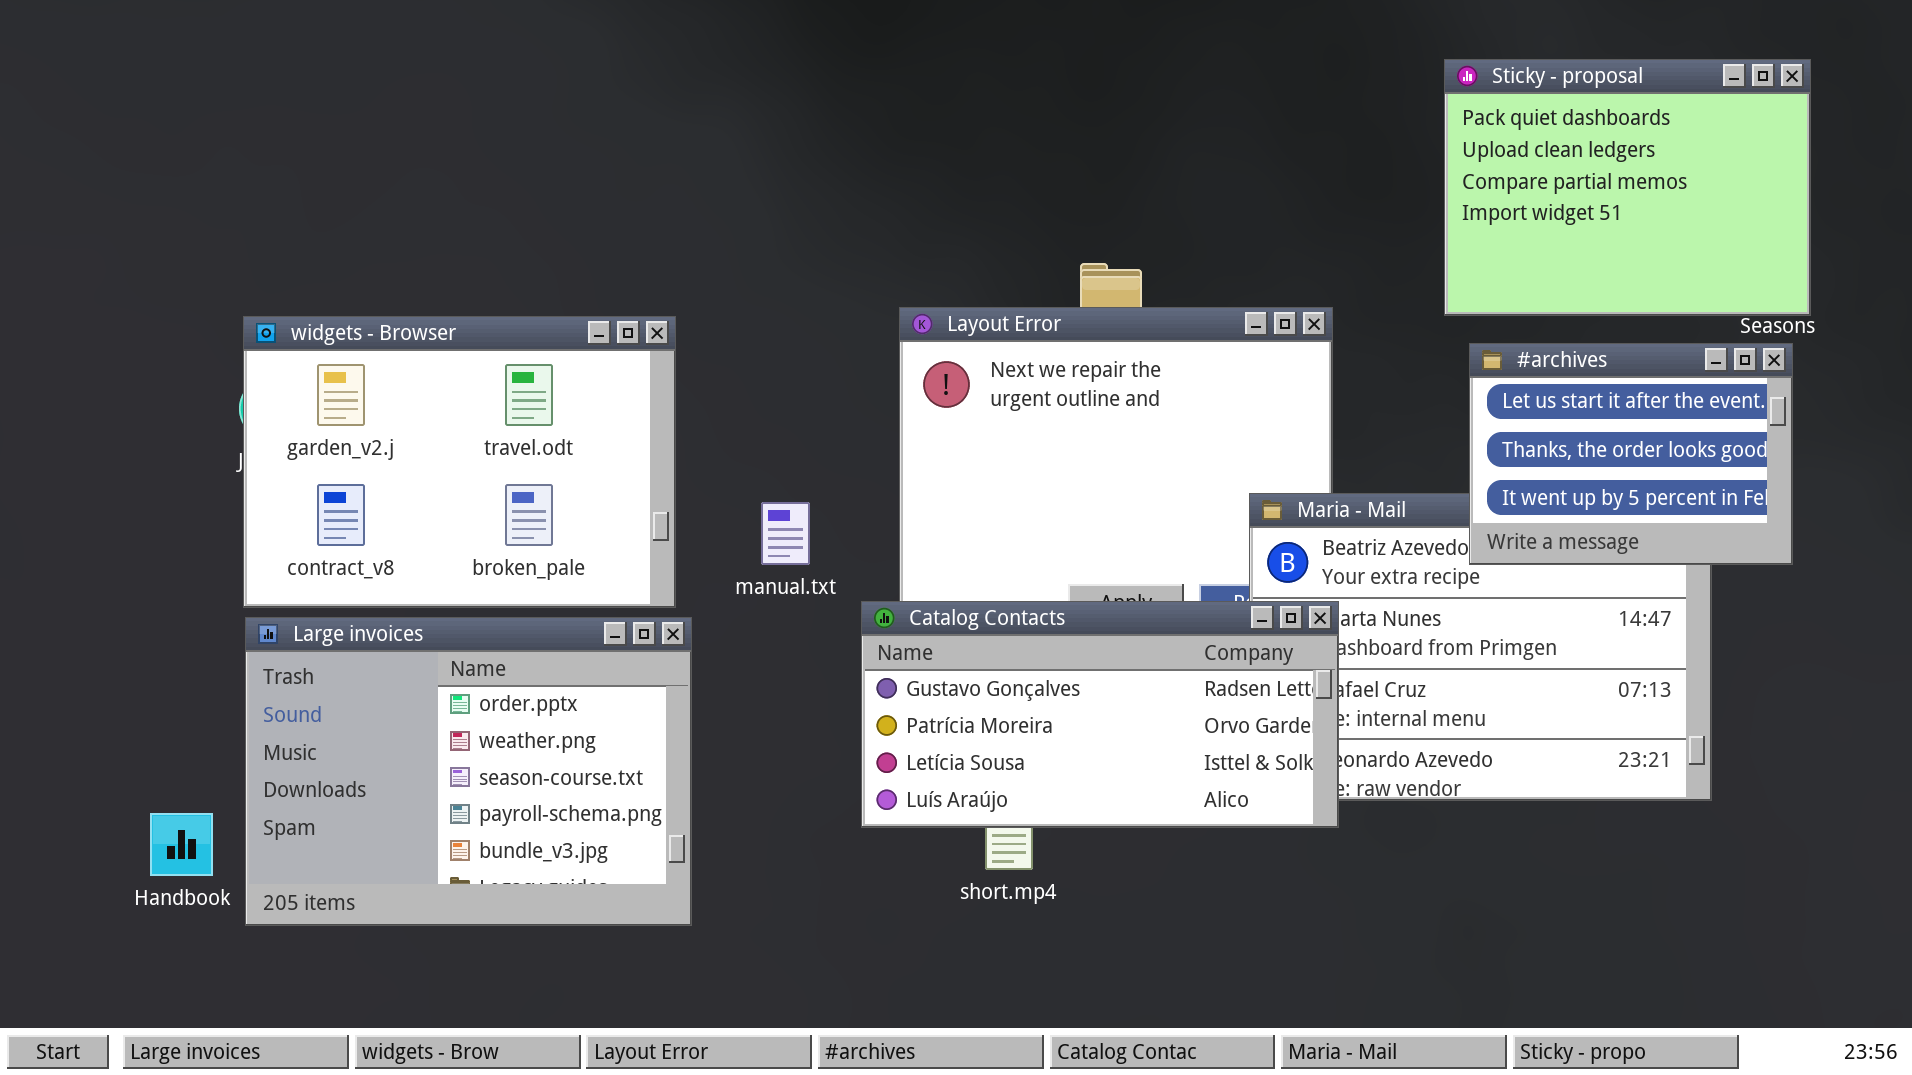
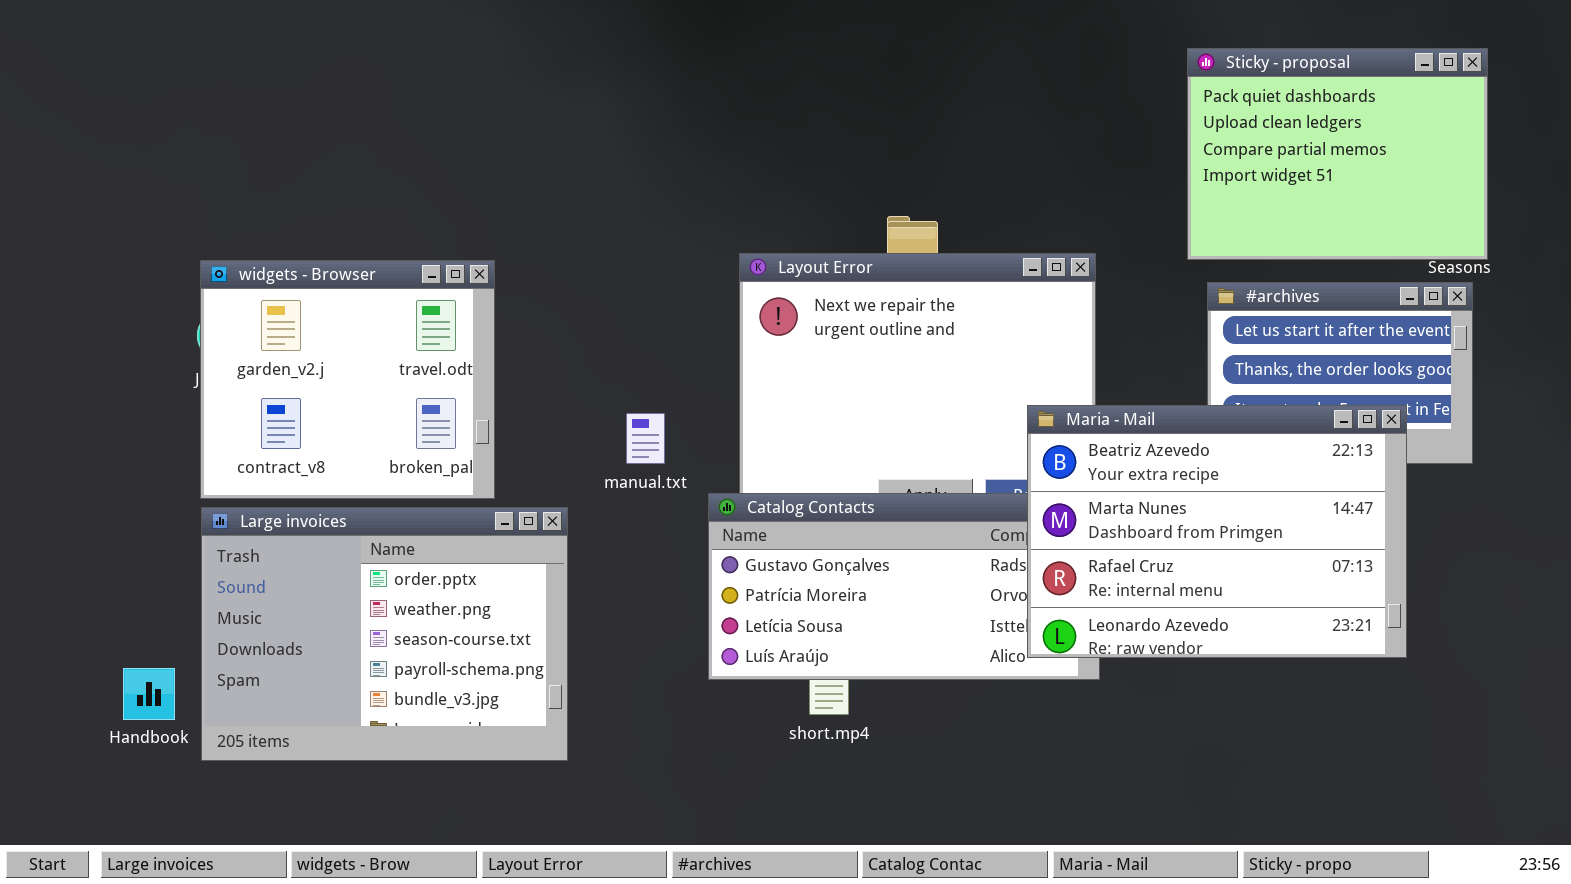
widgets - Browser: [243,316,676,608] -> [200,260,495,499], resized
Maria - Mail: [1249,493,1712,801] -> [1027,405,1407,658], raised

